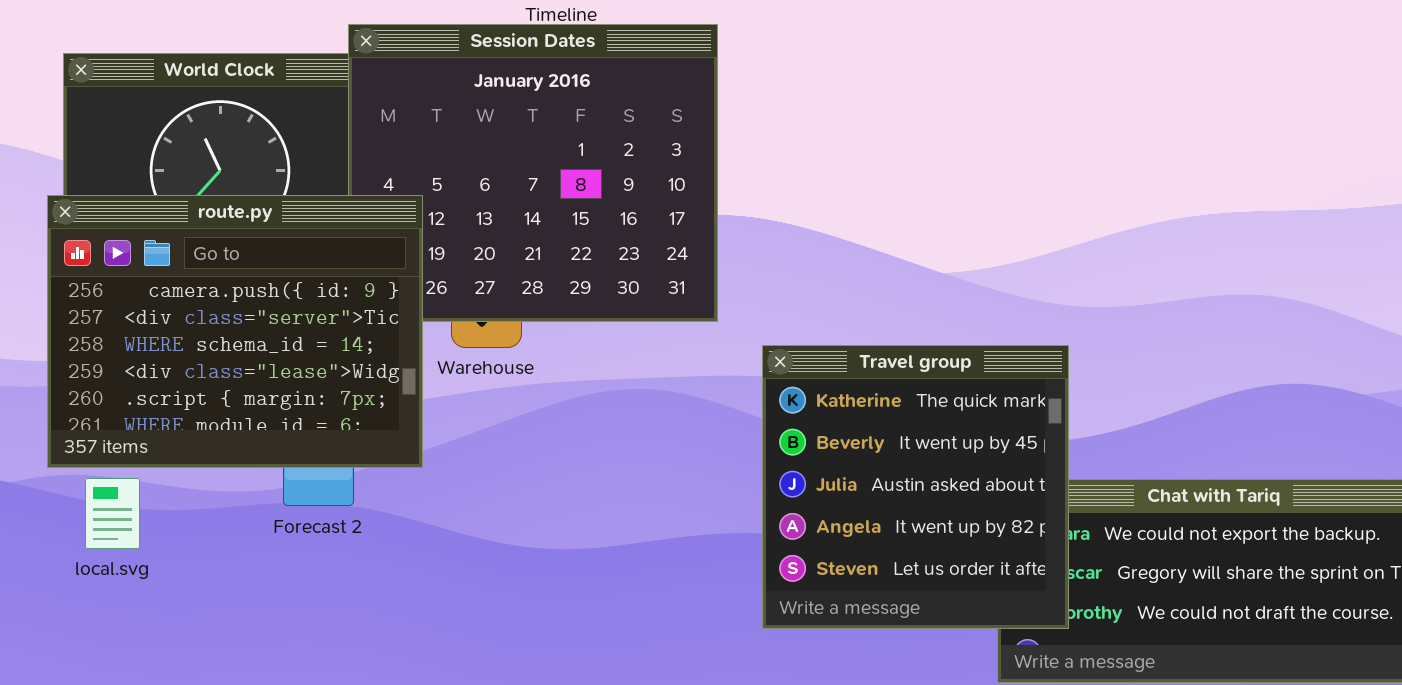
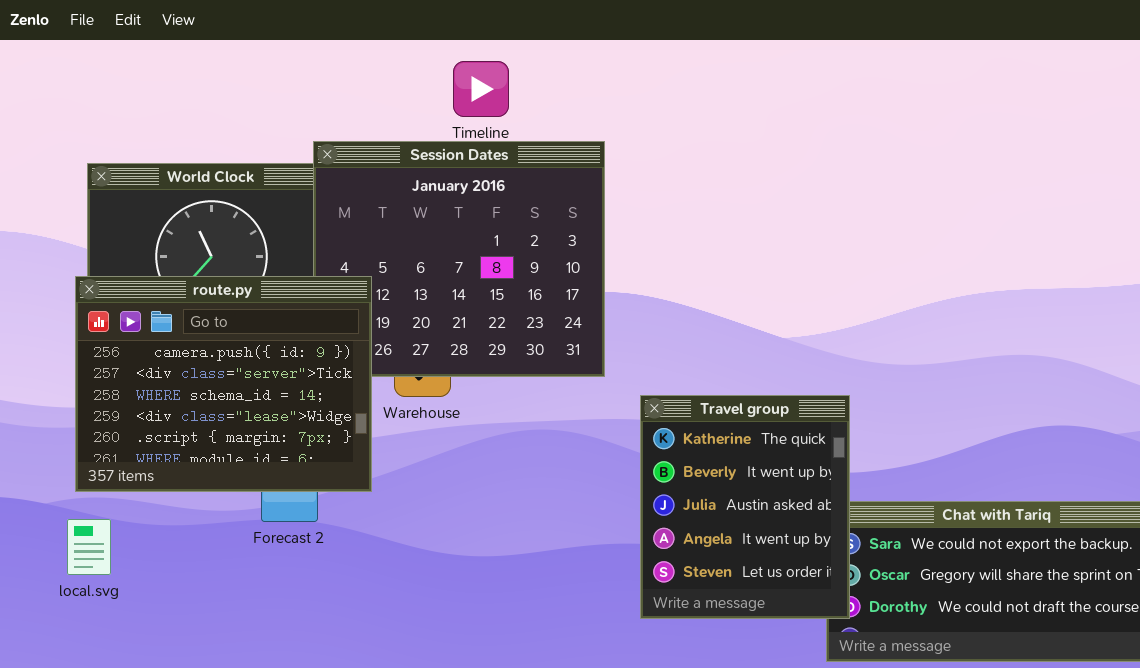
Travel group: [762,345,1069,629] -> [640,395,850,619], resized
local.svg: [85,478,140,549] -> [67,519,111,575], moved

